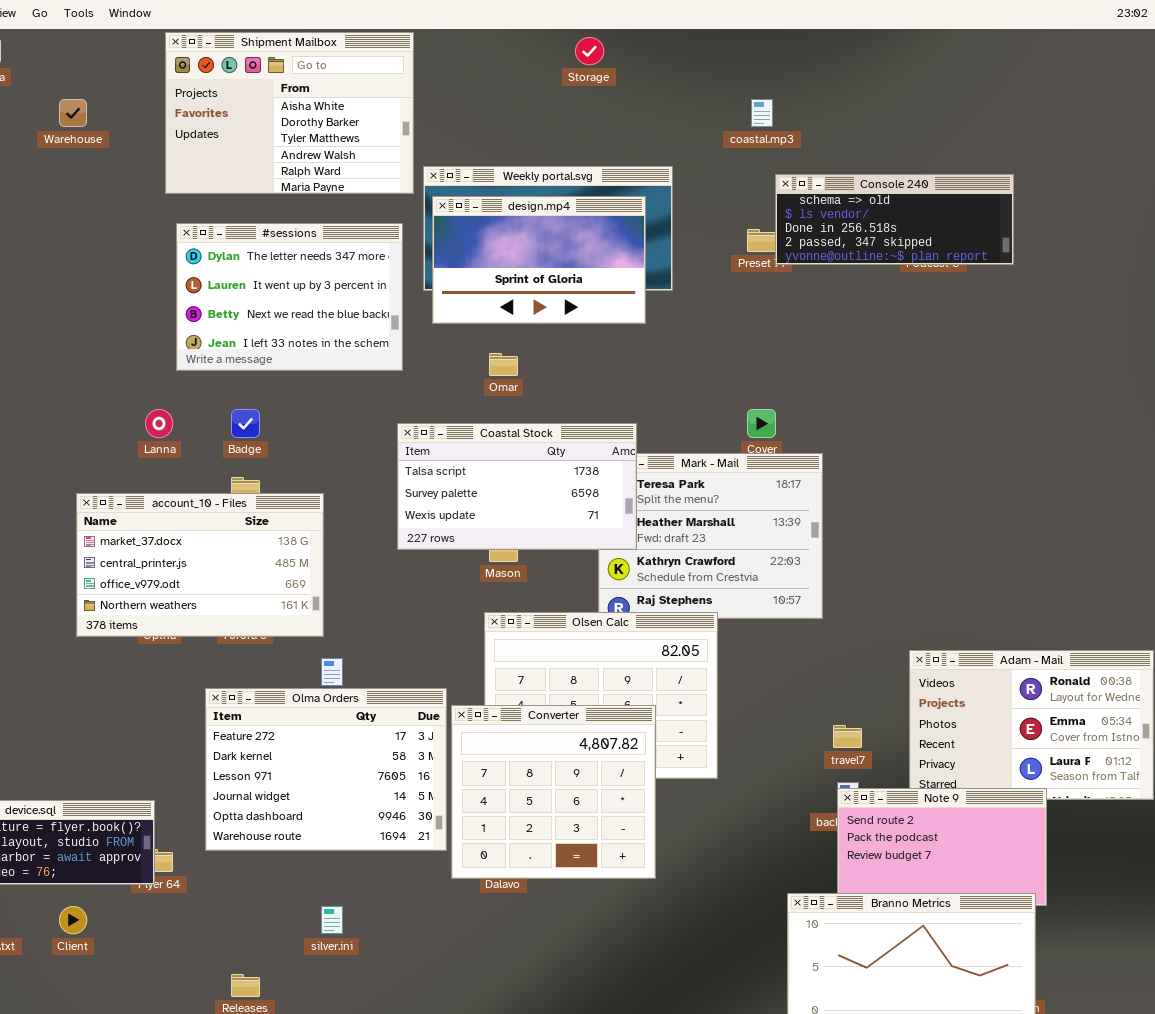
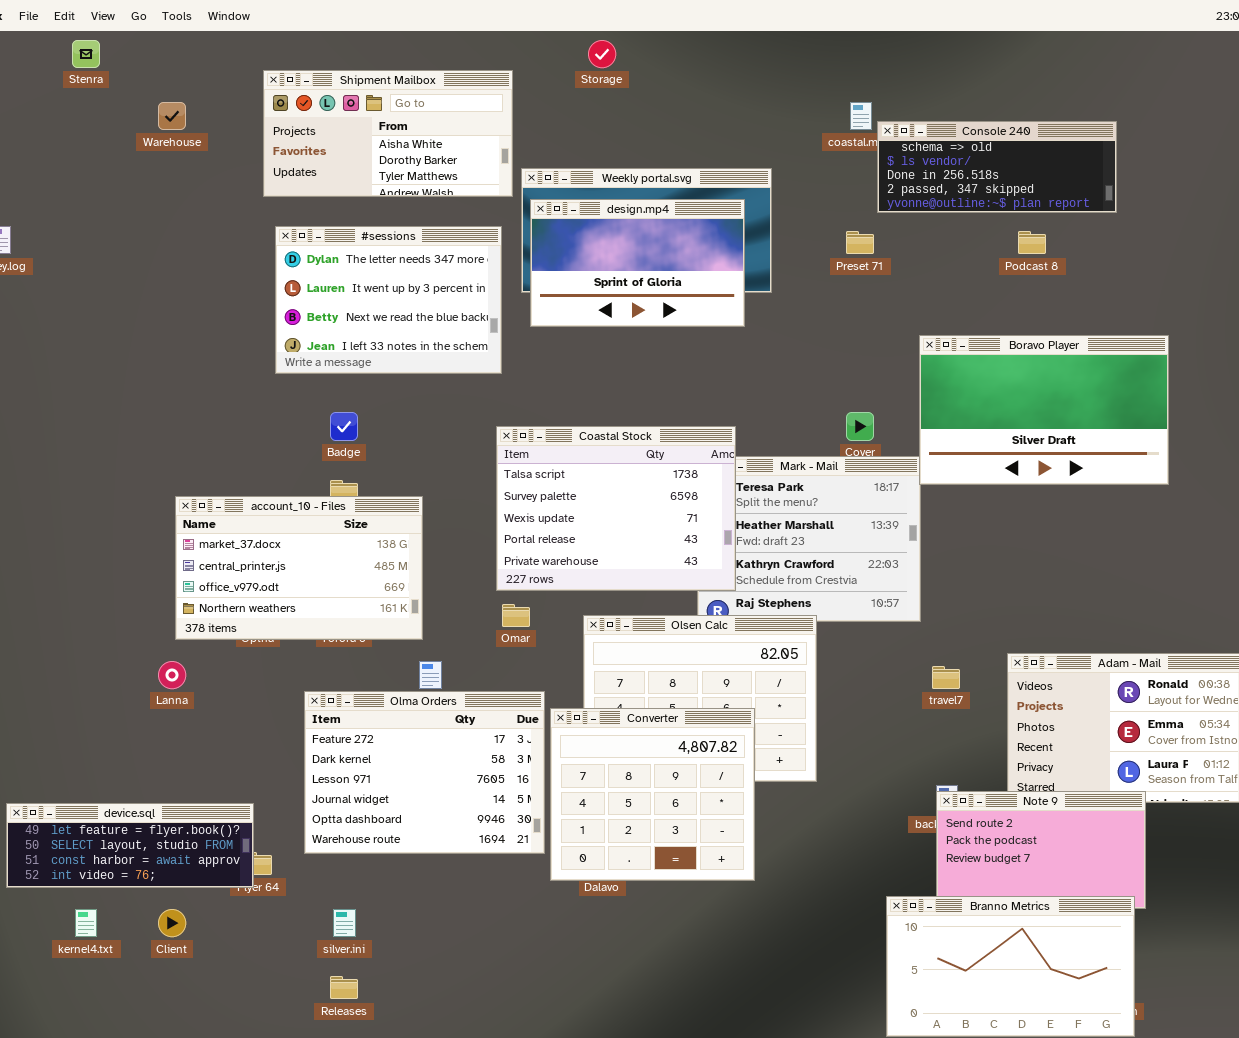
Shipment Mailbox: [165,32,414,194] -> [263,70,513,197], resized
Storage: [575,37,604,65] -> [588,40,616,68], moved
Console 240: [775,174,1014,265] -> [877,121,1117,213], moved
Boravo Player: none -> [919,335,1169,485], opened
Omar: [489,353,518,376] -> [502,604,530,627], moved
Lanna: [145,409,173,438] -> [158,661,186,689], moved
Coastal Stock: [397,423,637,550] -> [496,426,736,591], resized
travel7: [833,725,862,748] -> [932,666,960,689], moved
silver.ini: [321,906,343,934] -> [333,909,356,937], moved

